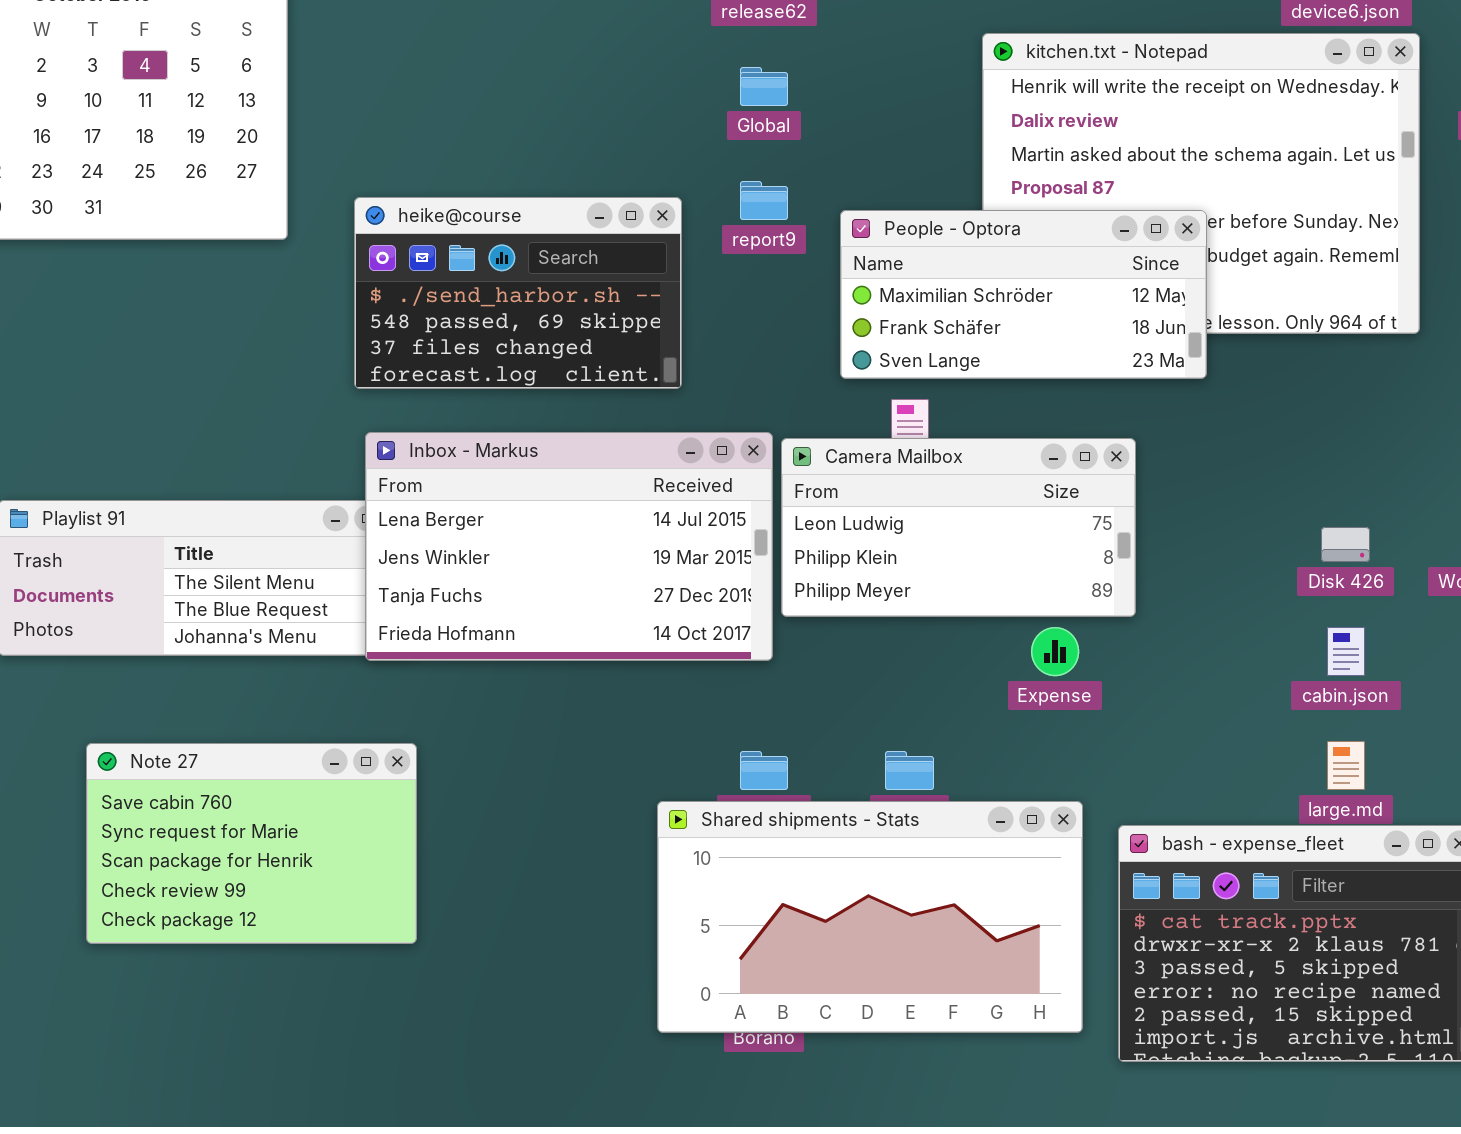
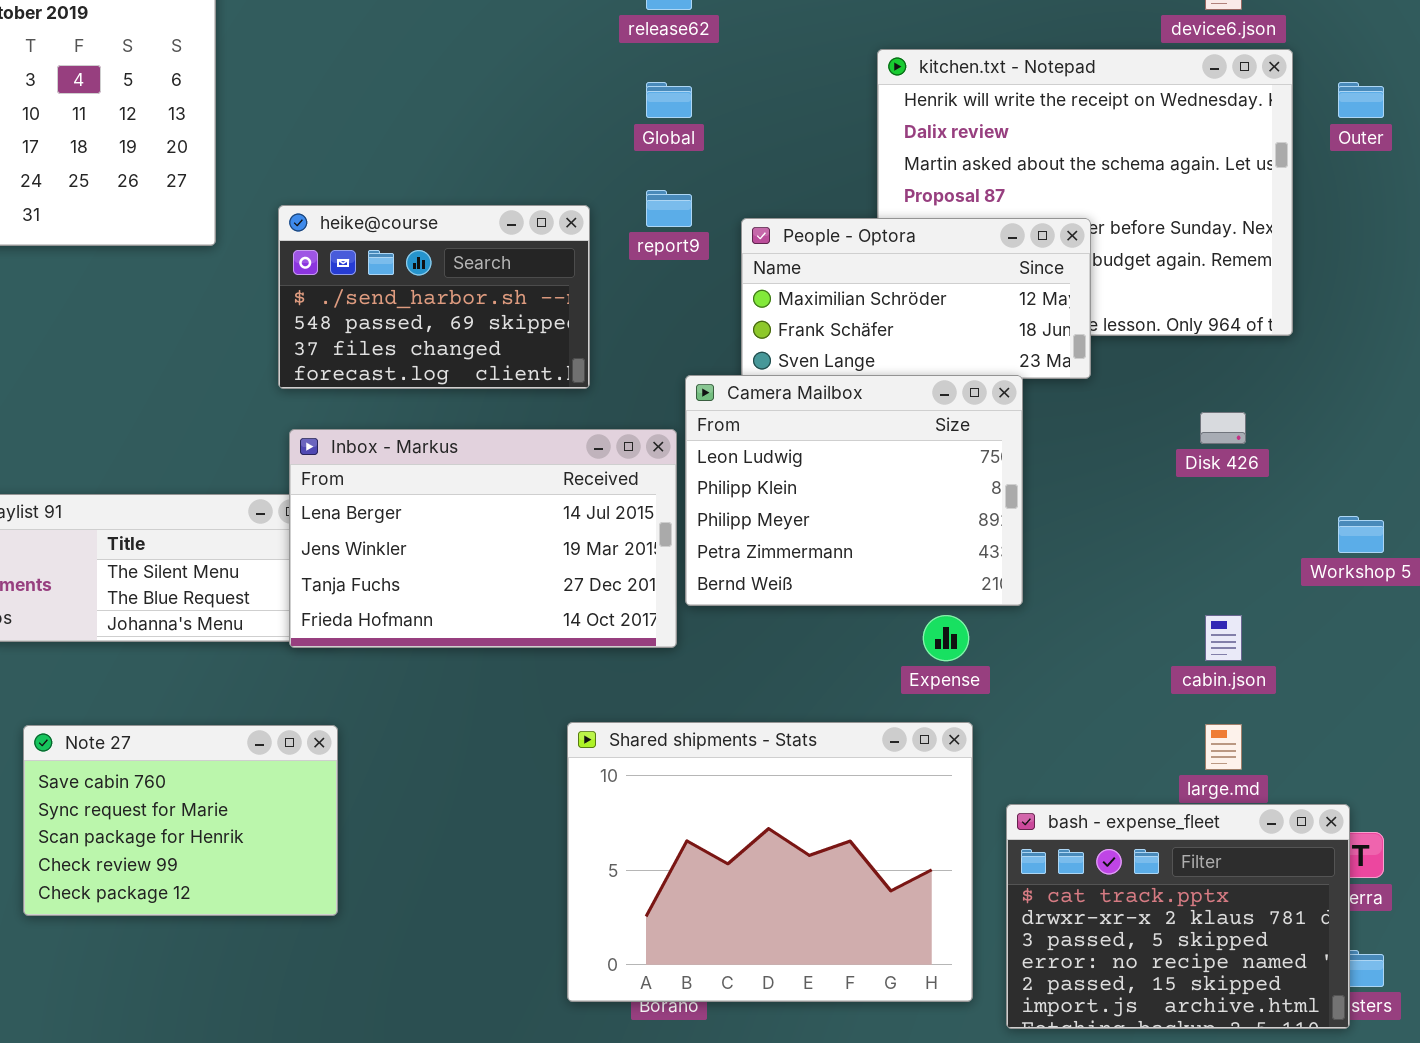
Camera Mailbox: [781,438,1136,617] -> [685,375,1023,606], resized
Disk 426: [1321,527,1370,562] -> [1200,412,1246,444], moved
Shared shipments - Stats: [657,801,1083,1033] -> [567,722,973,1002], resized

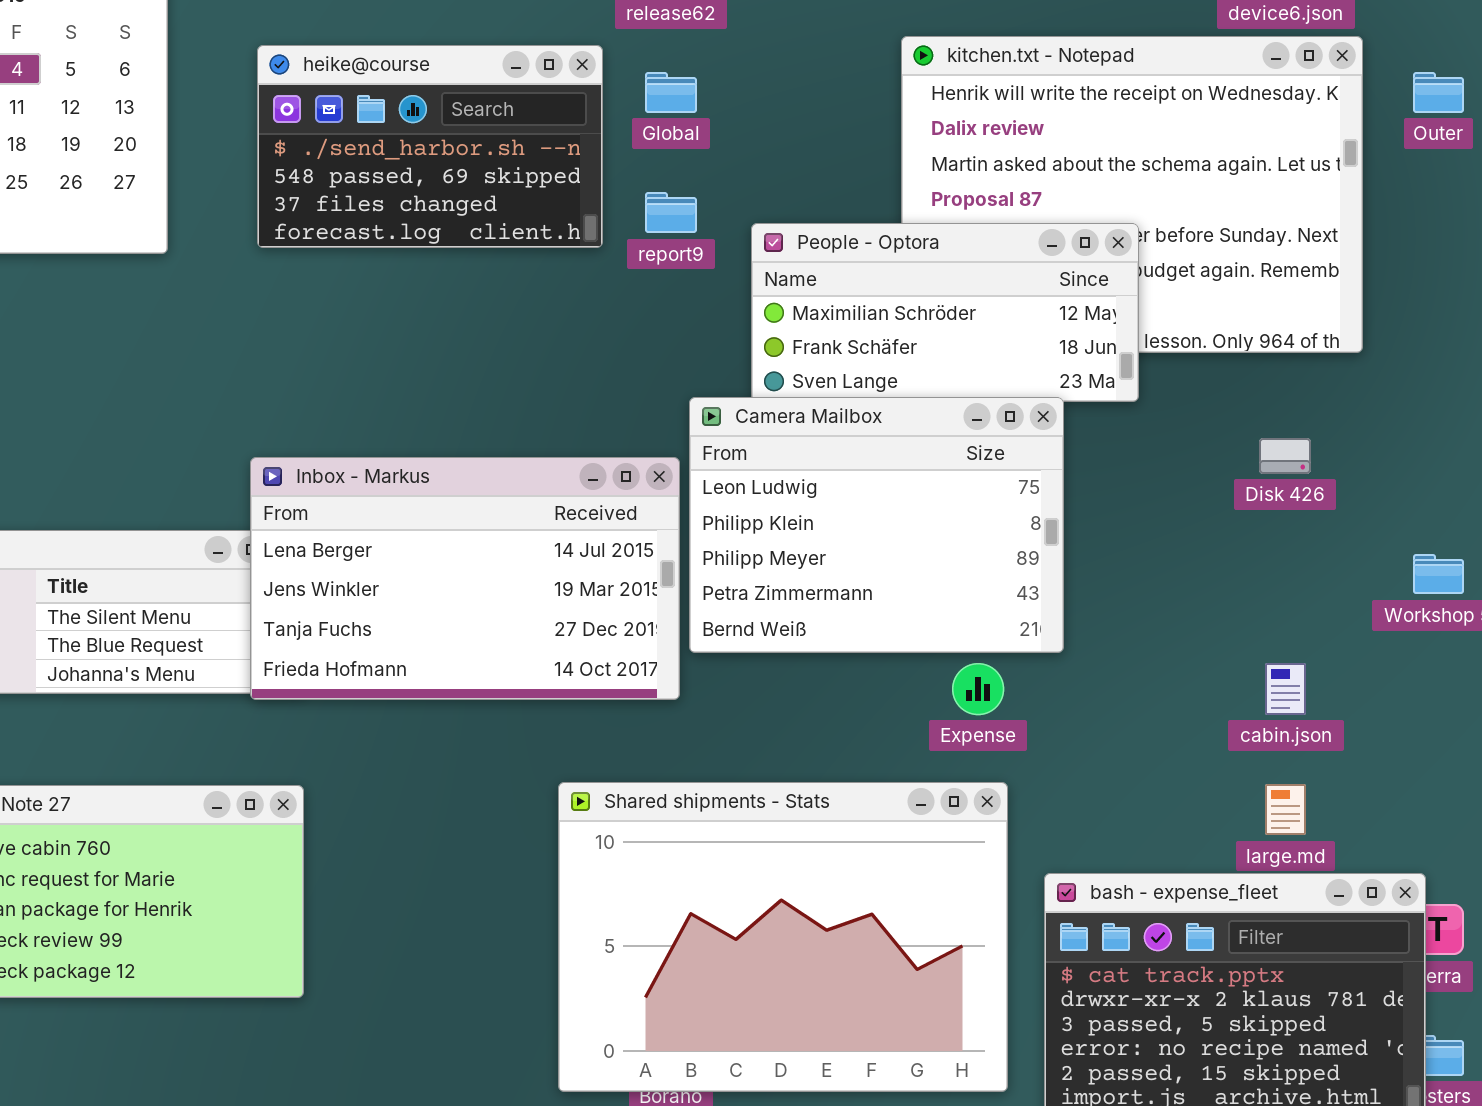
heike@course: [278,205,590,389] -> [257,45,603,248], moved

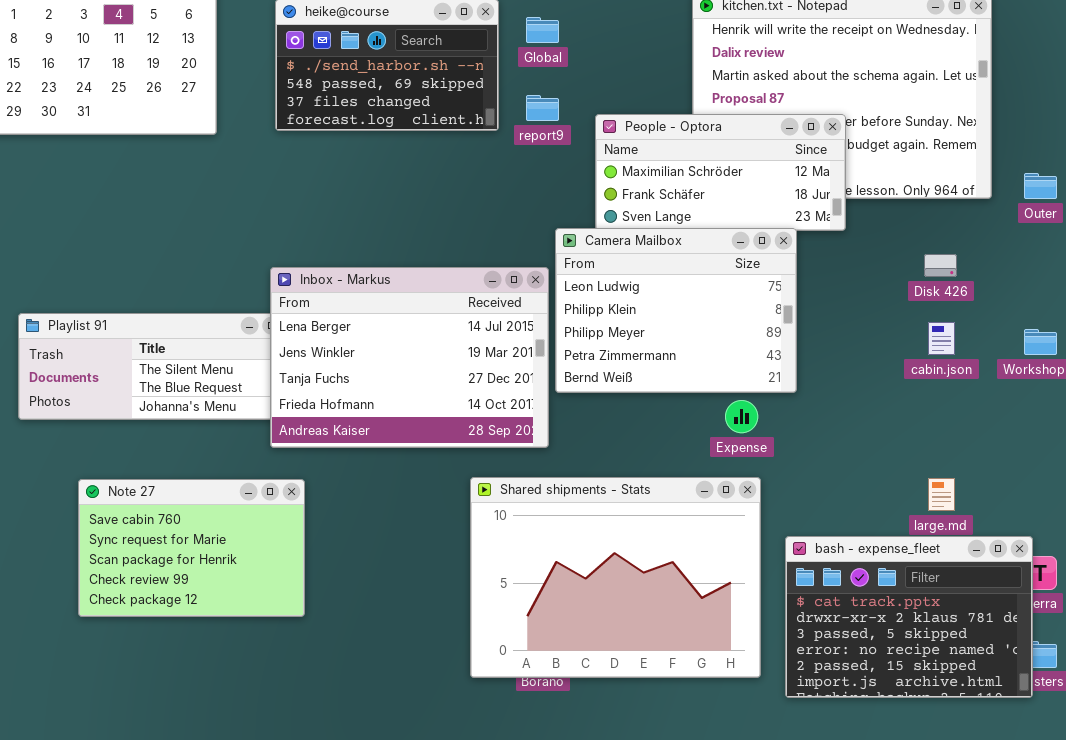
Outer: [1413,72,1464,113] -> [1024,173,1057,199], moved
Inbox - Markus: [250,457,680,700] -> [270,267,549,448], resized
cabin.json: [1265,663,1306,715] -> [928,322,955,355], moved

